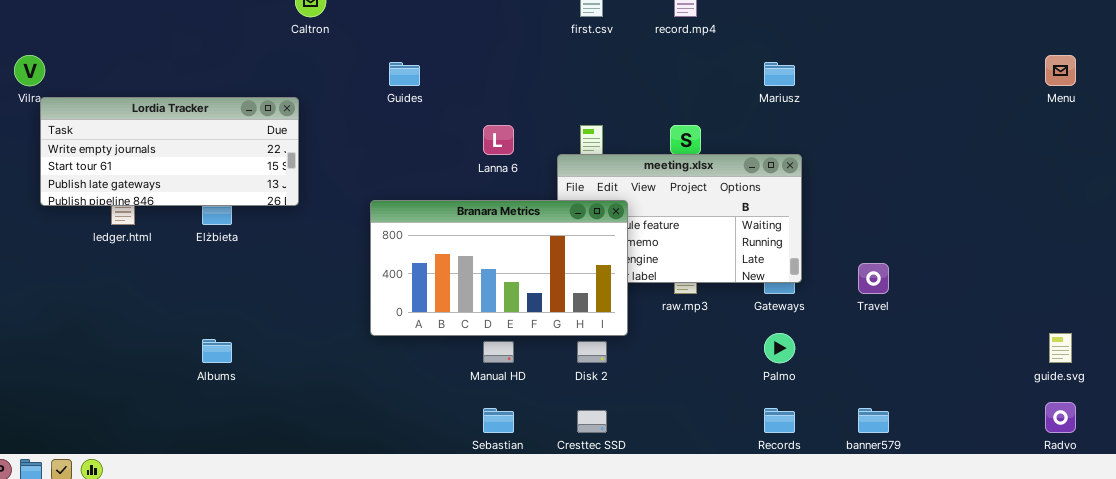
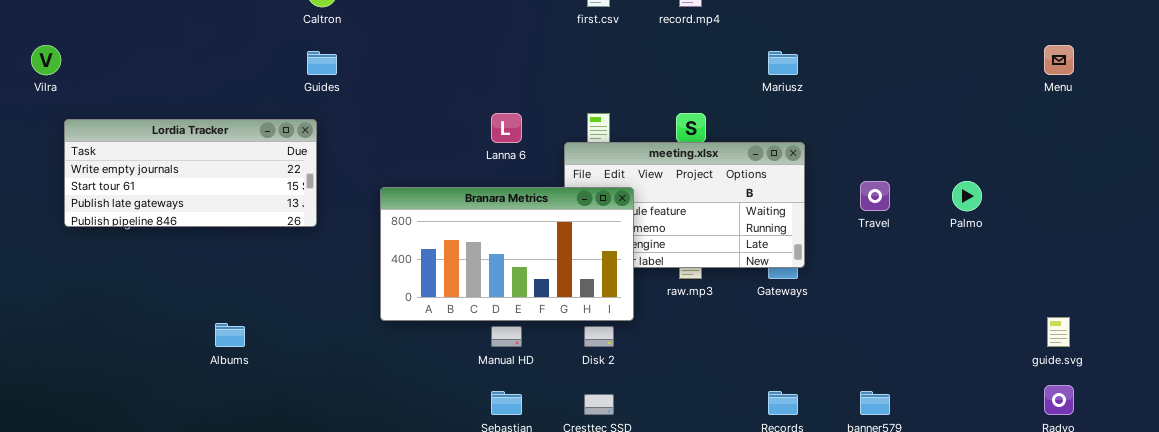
Guides: [389,62,420,86] -> [307,51,337,75], moved
Lordia Tracker: [40,97,299,206] -> [64,119,317,227], moved
Travel: [858,263,889,294] -> [860,181,890,211], moved
Palmo: [764,333,795,363] -> [952,181,982,211], moved

